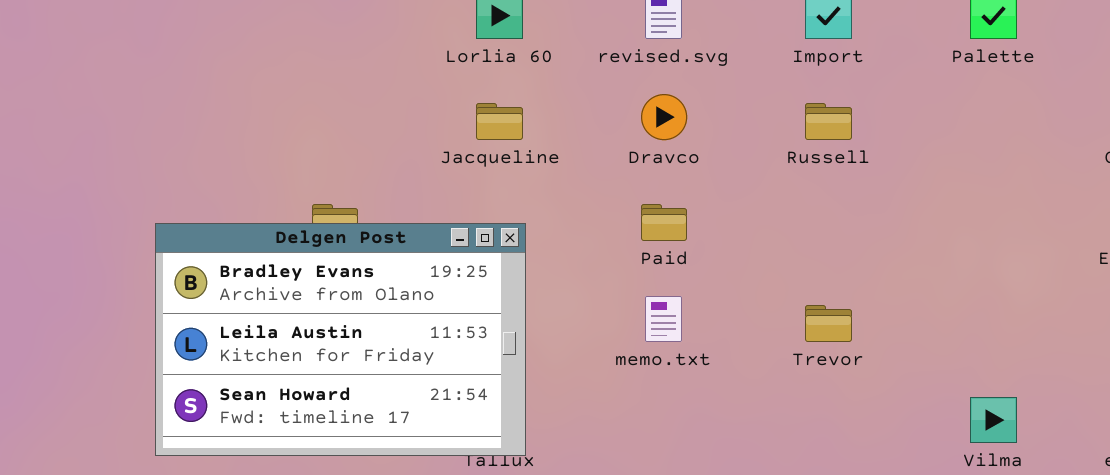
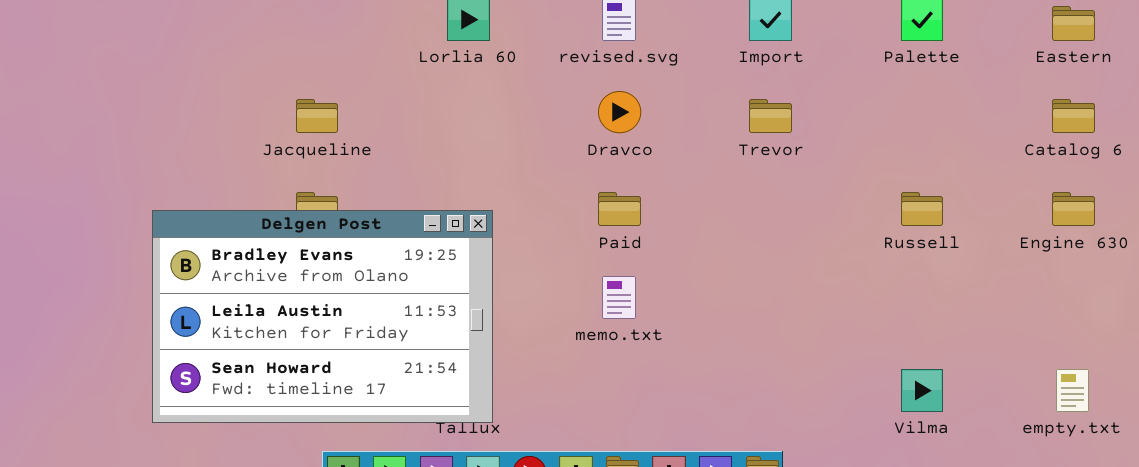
Jacqueline: [476,103,523,140] -> [296,99,338,133], moved
Russell: [805,103,852,140] -> [901,192,943,226], moved
Trevor: [805,305,852,342] -> [749,99,792,133], moved

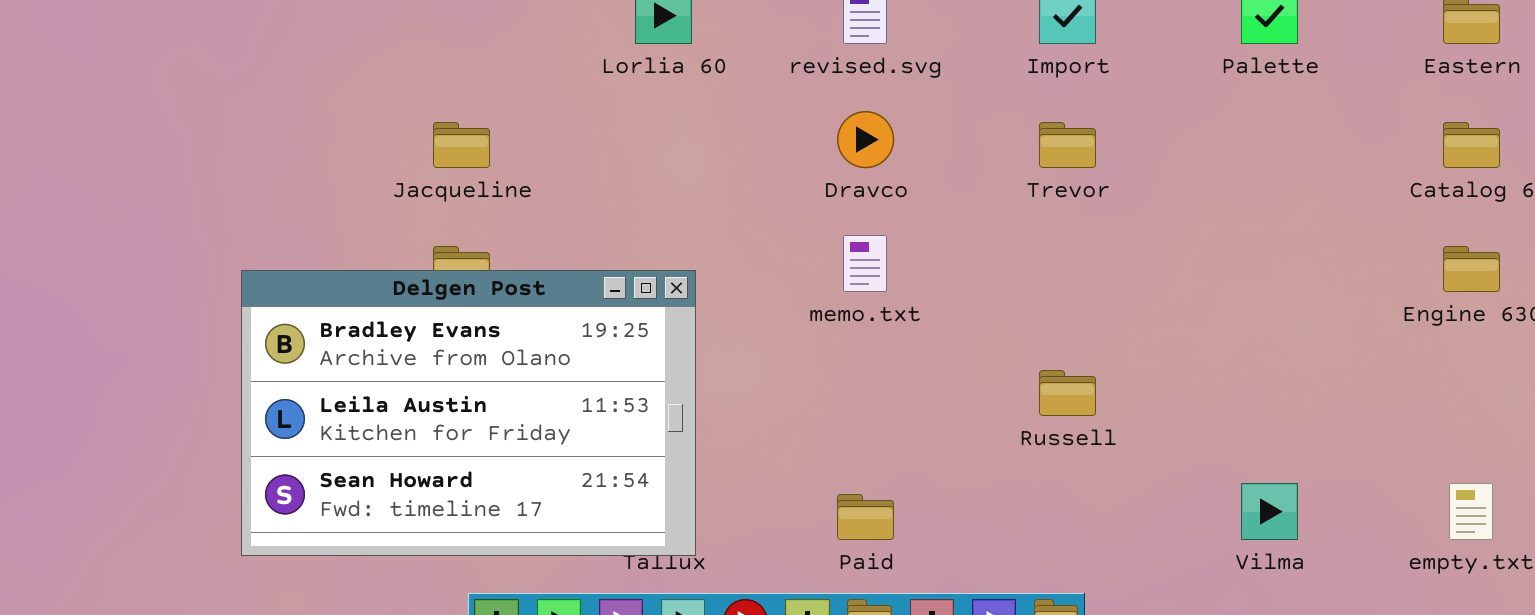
Paid: [598,192,641,226] -> [837,494,894,540], moved
Russell: [901,192,943,226] -> [1039,370,1096,416], moved
memo.txt: [602,276,636,319] -> [843,235,887,292], moved

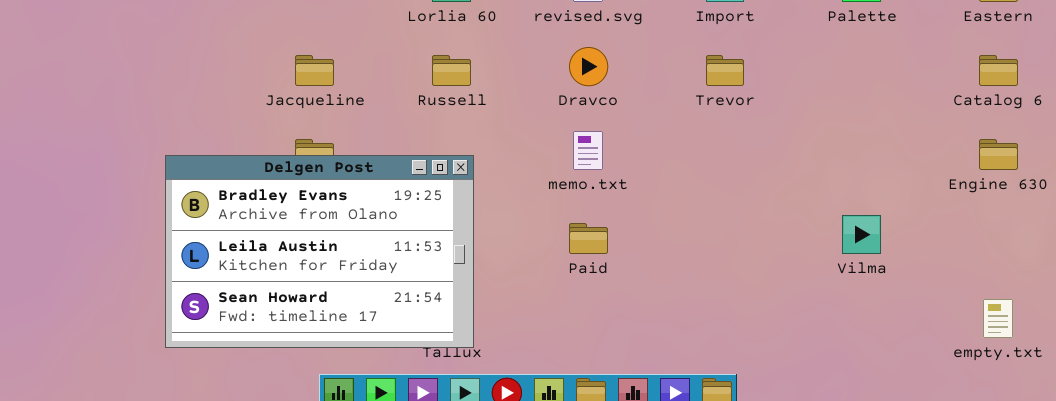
Russell: [1039,370,1096,416] -> [432,55,471,86], moved
Vilma: [1241,483,1298,540] -> [842,215,881,254], moved
Paid: [837,494,894,540] -> [569,223,608,254], moved

